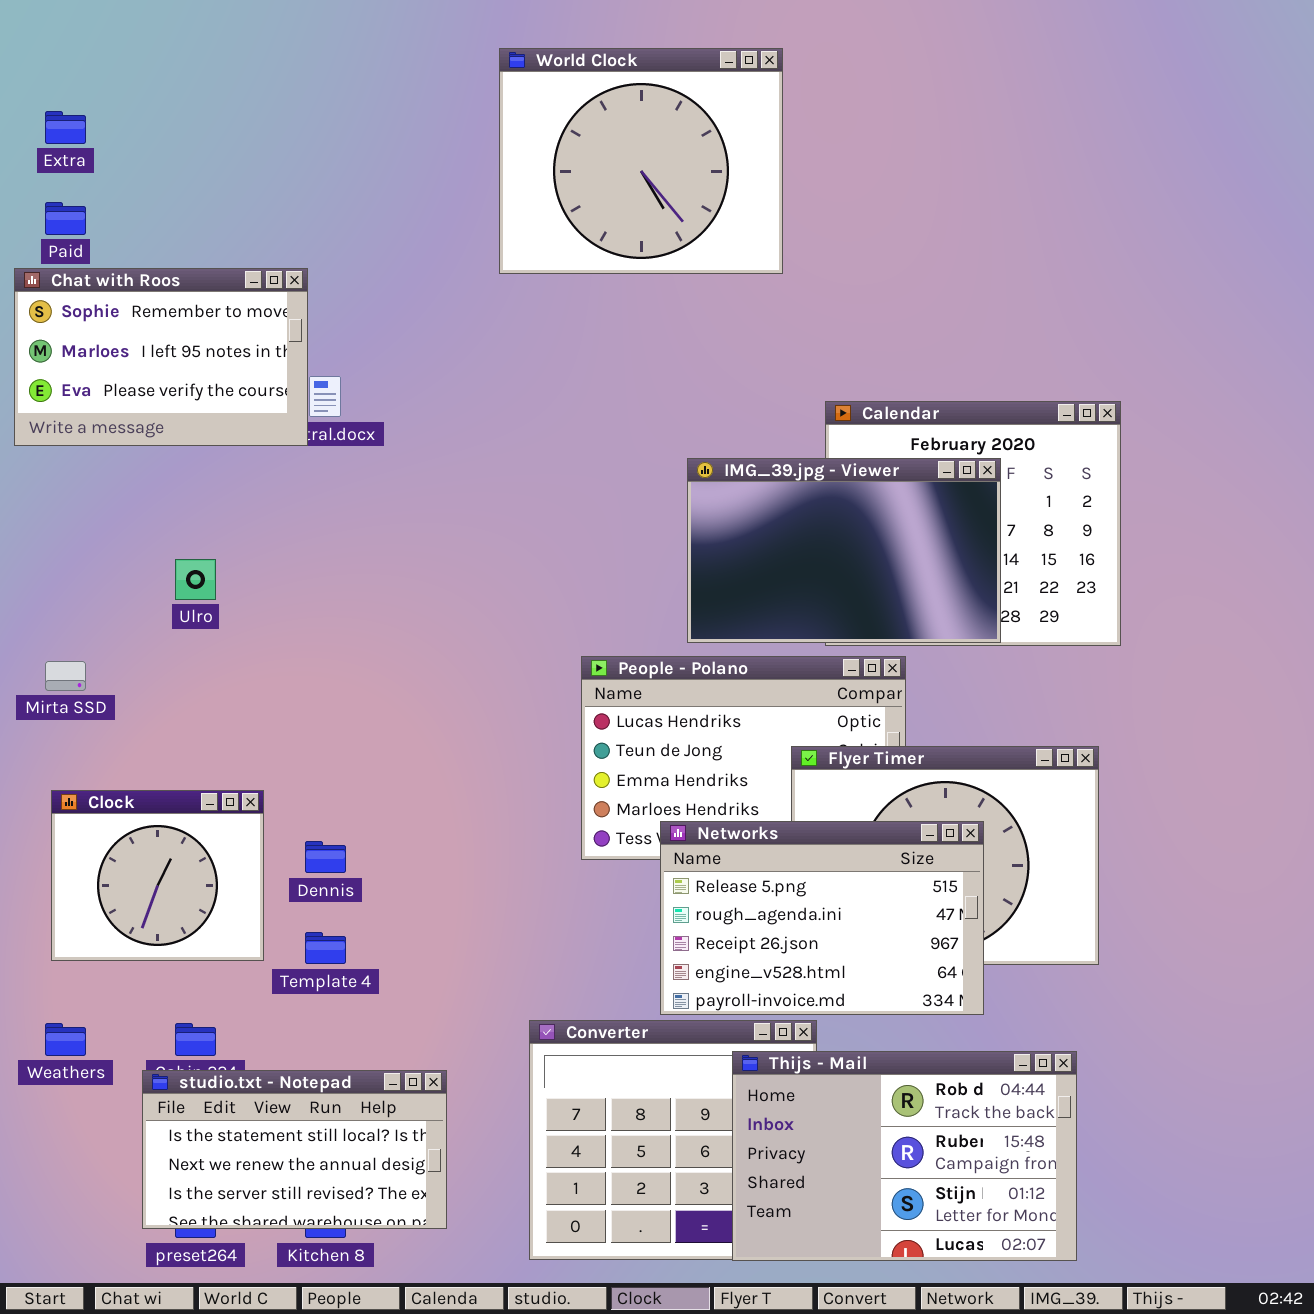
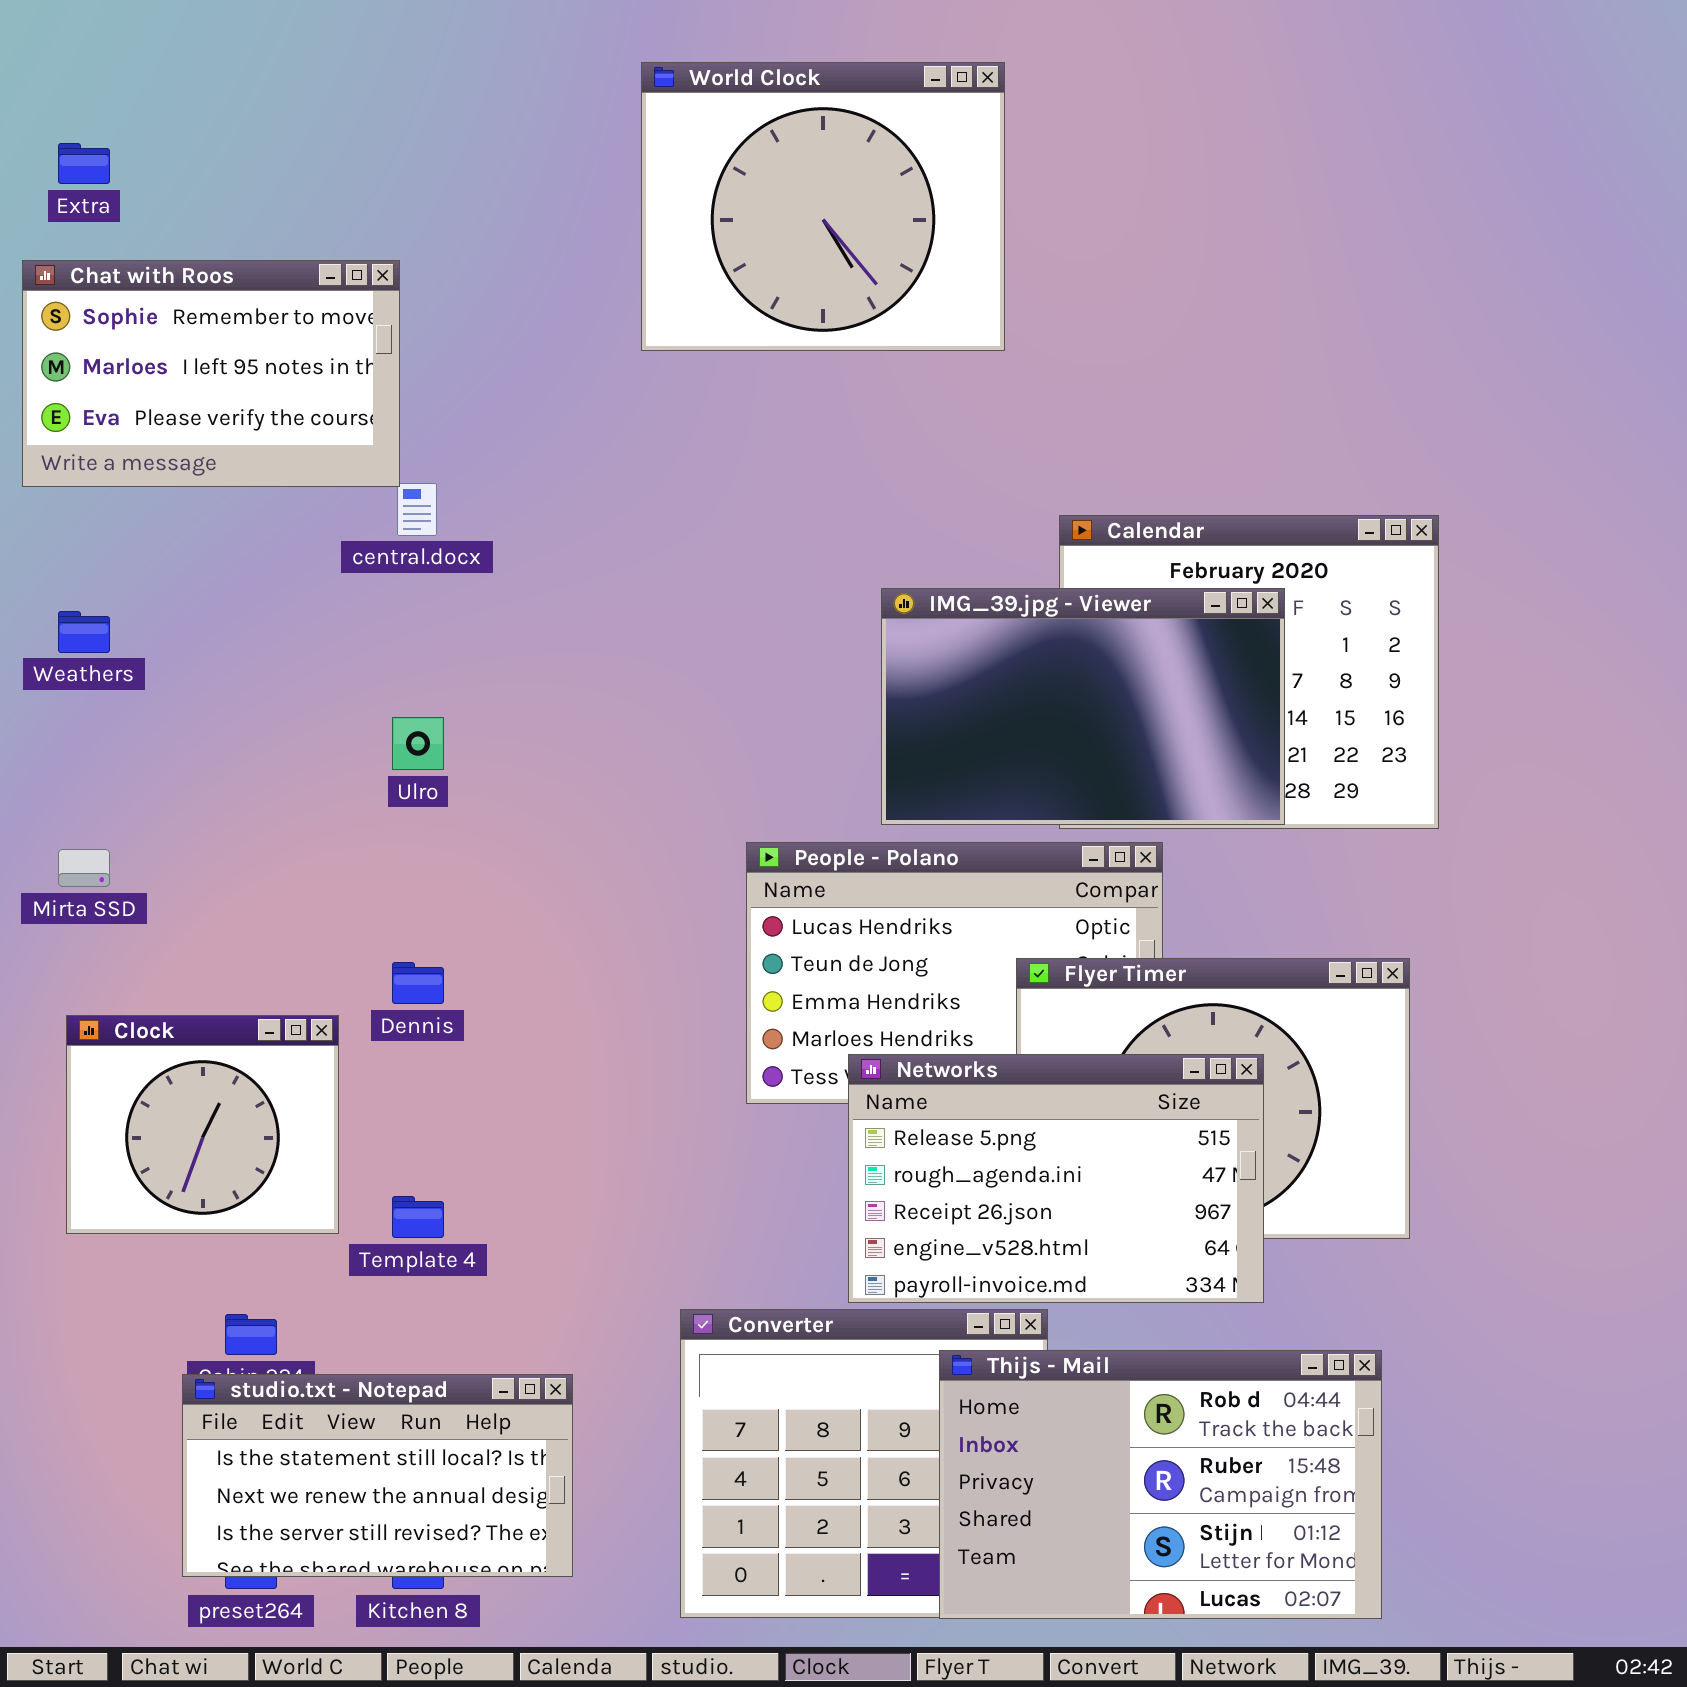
Chat with Roos: [14,268,308,446] -> [22,260,400,487], moved
Ulro: [175,559,216,600] -> [392,717,444,770], moved
Dennis: [305,841,346,873] -> [392,962,444,1004], moved
Weathers: [45,1023,86,1056] -> [58,611,110,653], moved

